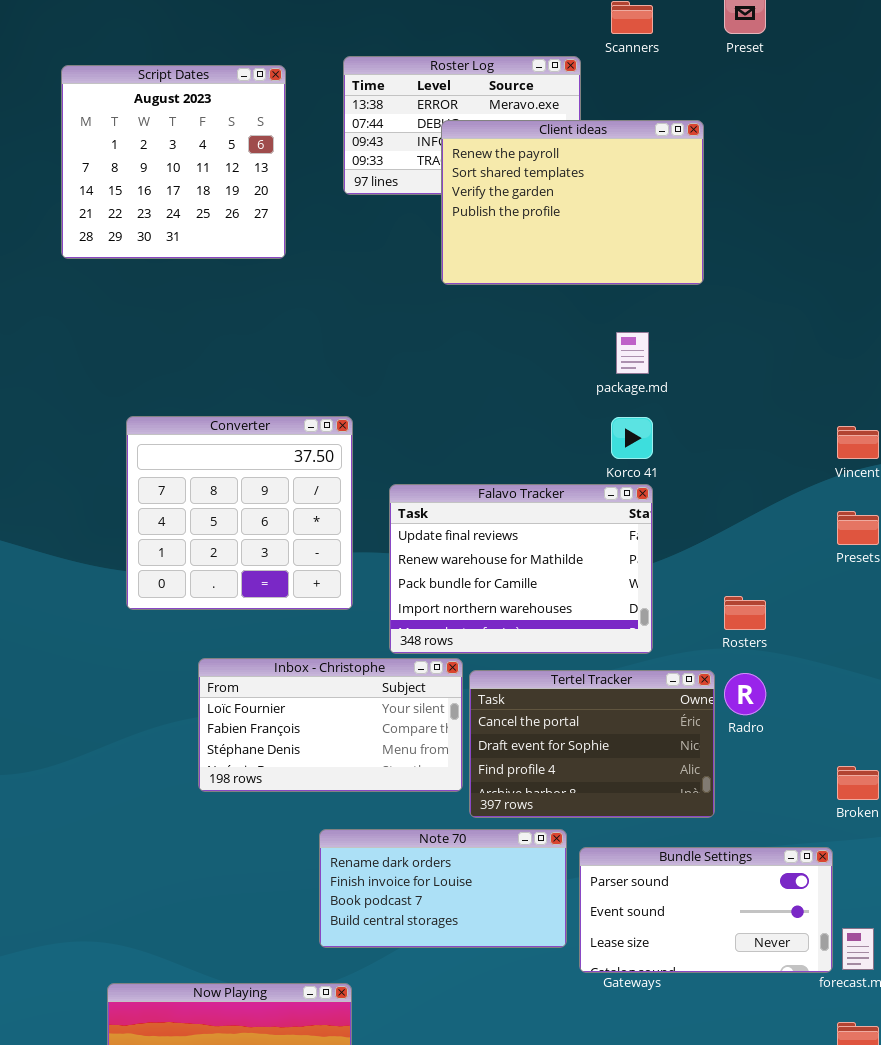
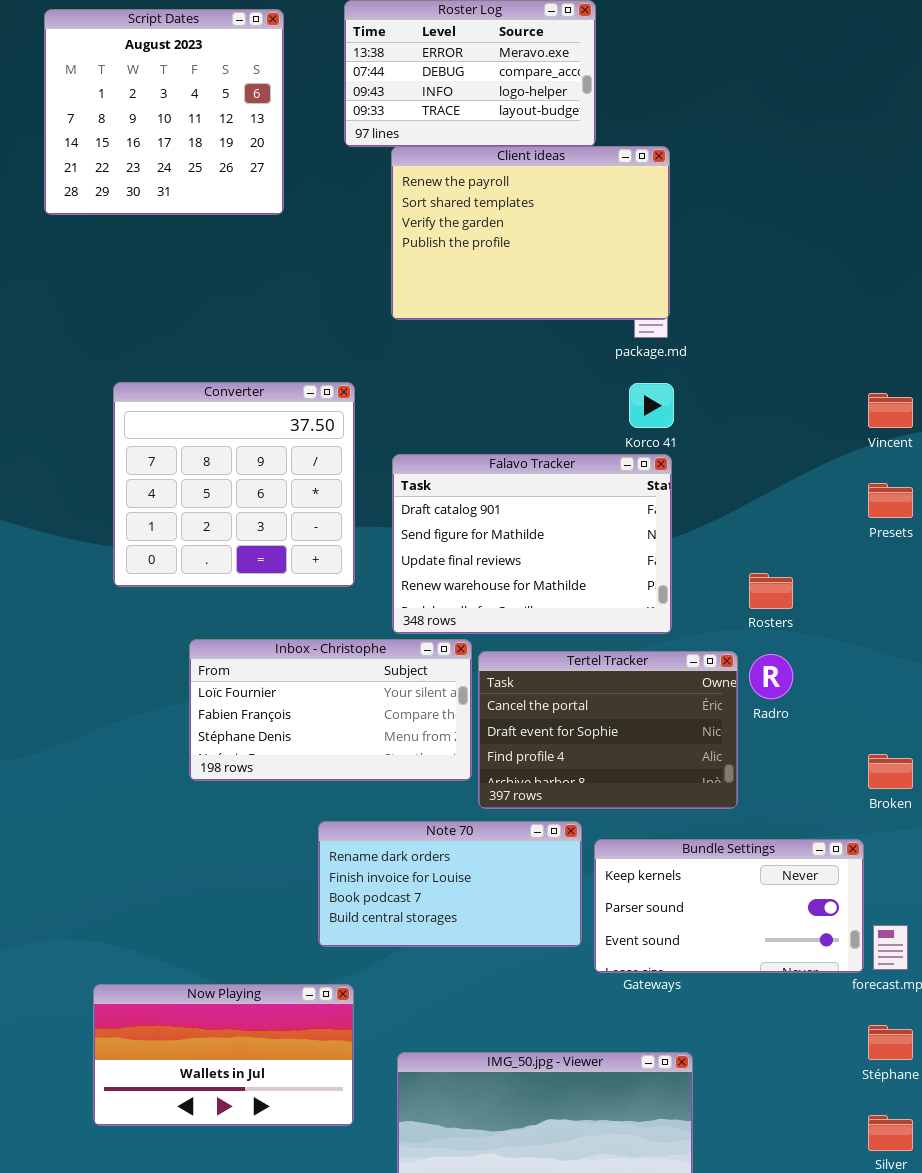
Client ideas: [441,120,704,285] -> [391,146,670,320], moved
Falavo Tracker: [389,484,653,654] -> [392,454,672,634], scrolled up 2 rows
Bundle Settings: [579,847,833,973] -> [594,839,864,973], scrolled up 1 row

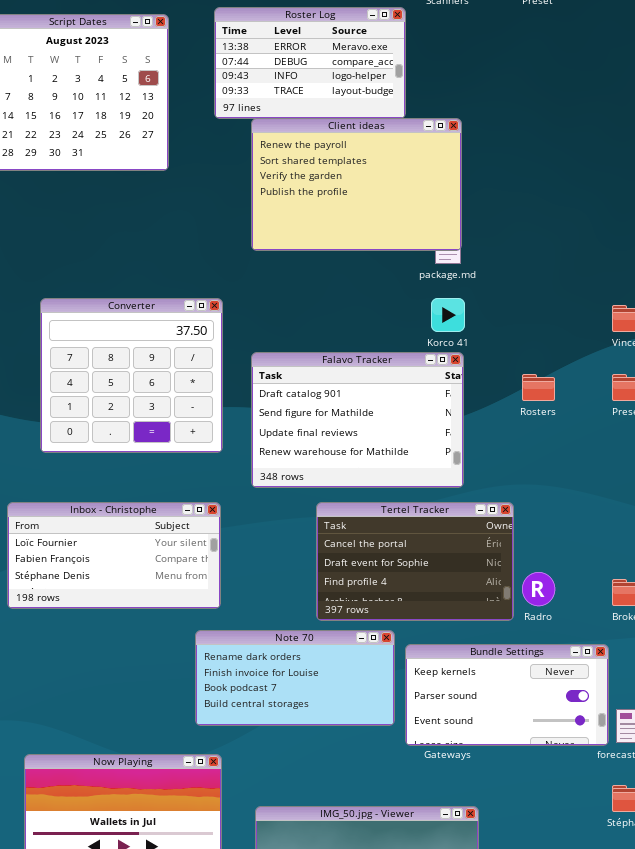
Rosters: [749,573,793,609] -> [522,374,555,401], moved
Inbox - Christophe: [189,639,472,781] -> [7,502,221,609], moved
Radro: [749,654,793,699] -> [522,572,555,606], moved

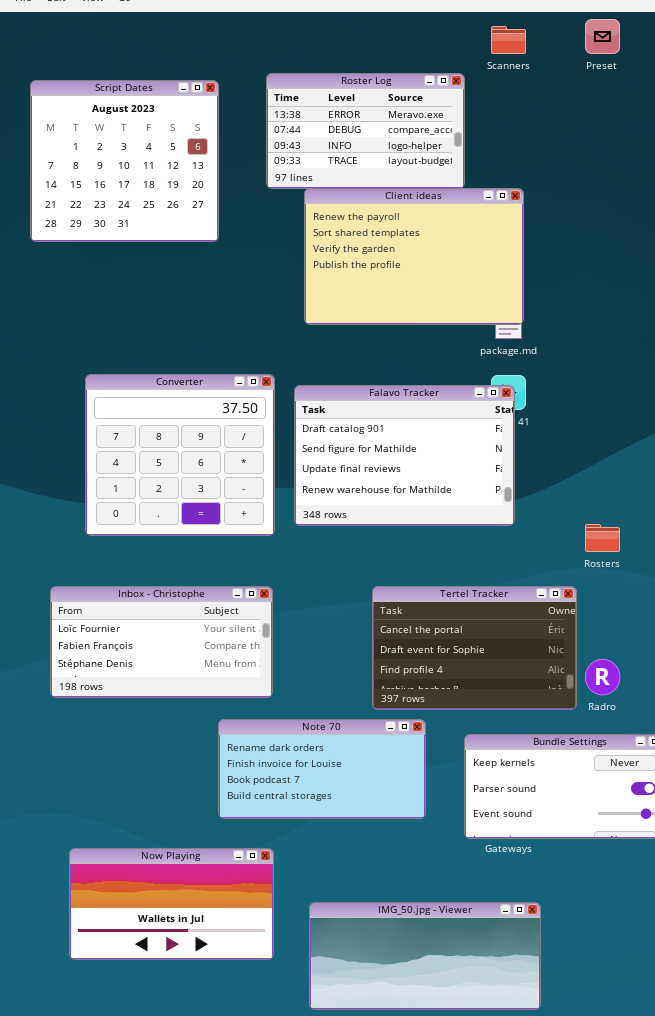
Falavo Tracker: [251,352,464,488] -> [294,385,515,526], moved
Rosters: [522,374,555,401] -> [585,524,620,552], moved
Note 70: [195,630,395,726] -> [218,719,426,819], moved

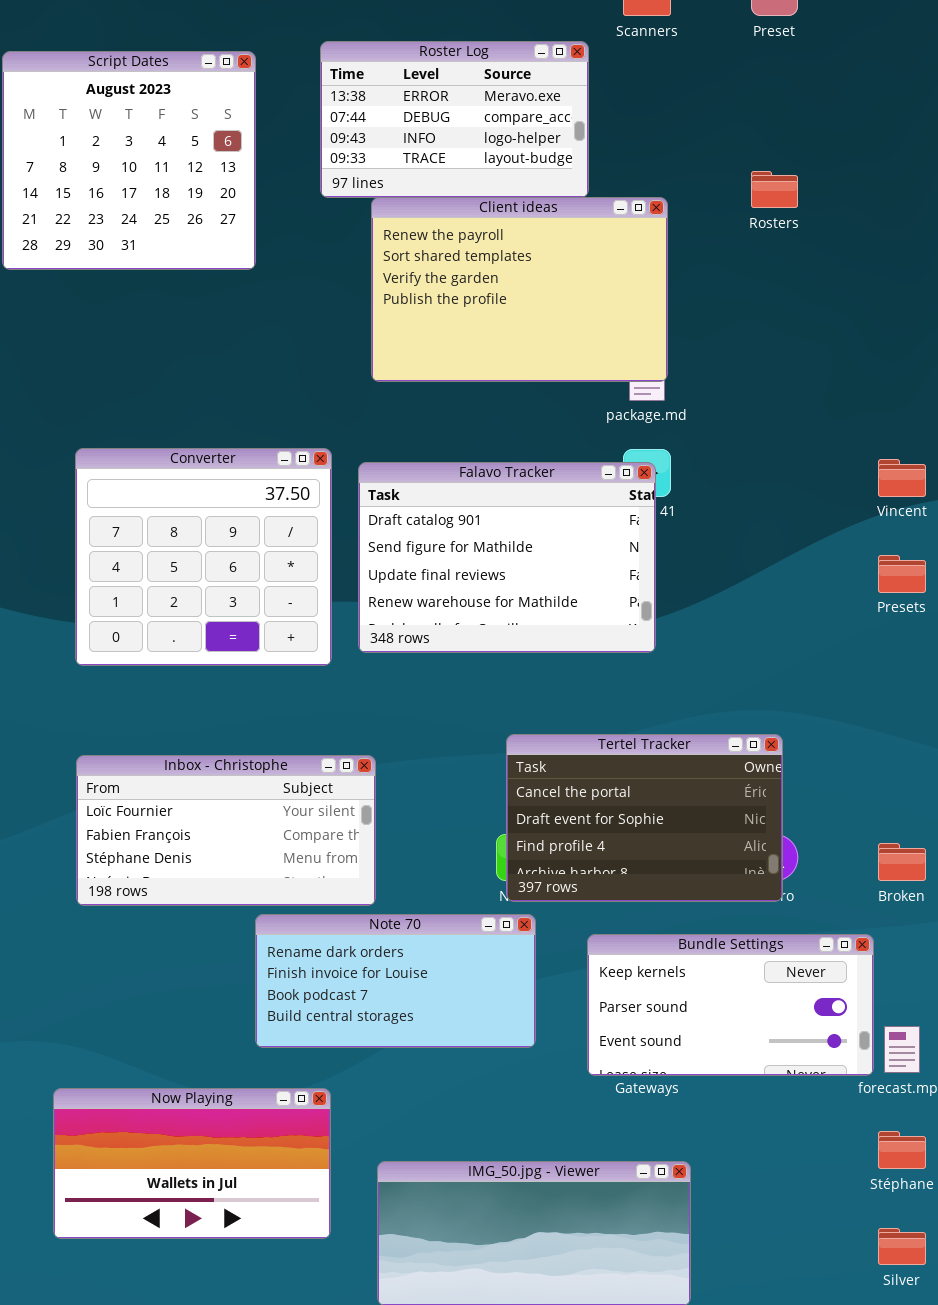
Rosters: [585,524,620,552] -> [751,171,798,208], moved
Inbox - Christophe: [50,586,273,698] -> [76,755,376,906], moved
Tertel Tracker: [372,586,577,710] -> [506,734,783,902], moved

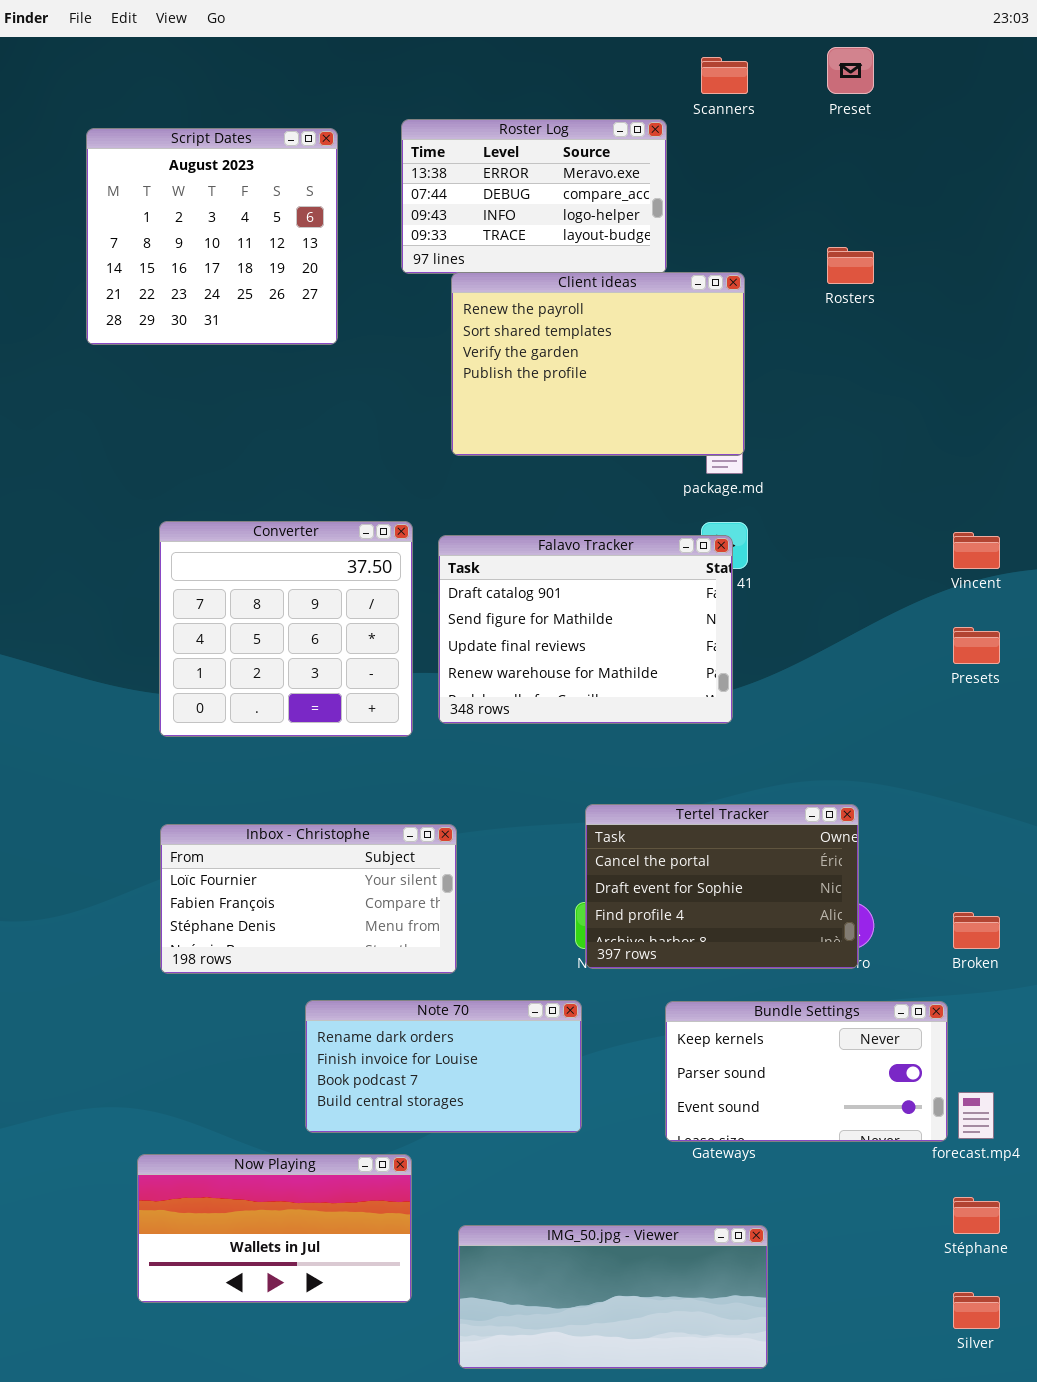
Note 70: [255,914,536,1048] -> [305,1000,582,1133], moved

